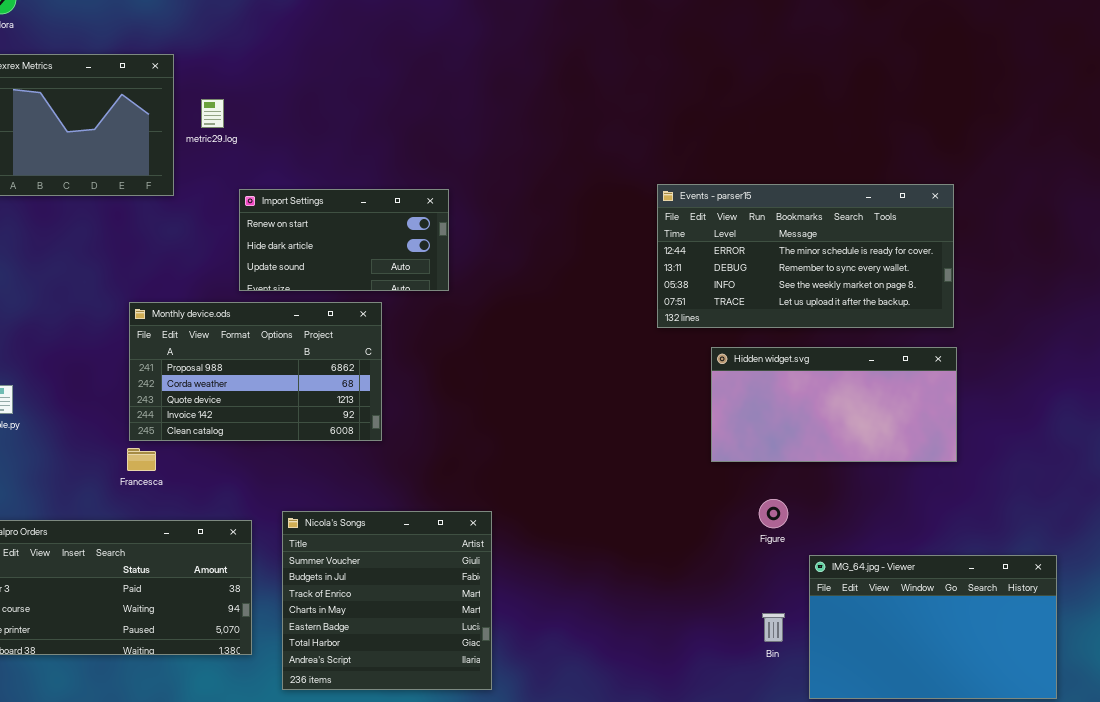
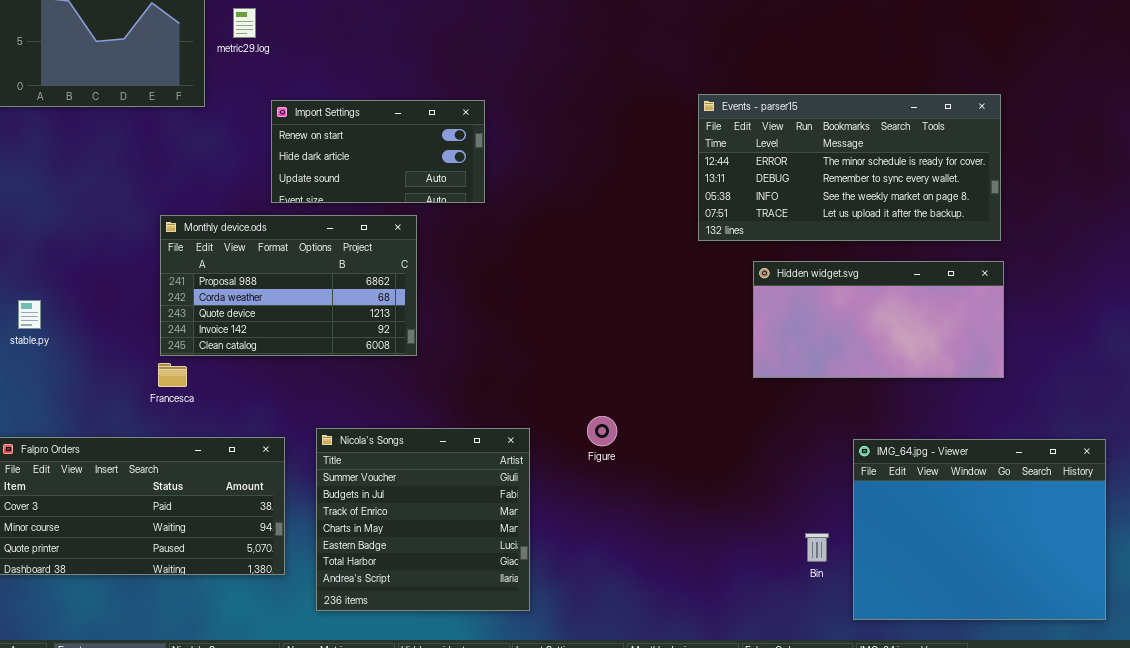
Figure: [759,499,788,528] -> [587,416,617,446], moved
IMG_64.jpg - Viewer: [809,555,1057,699] -> [853,439,1106,620], resized

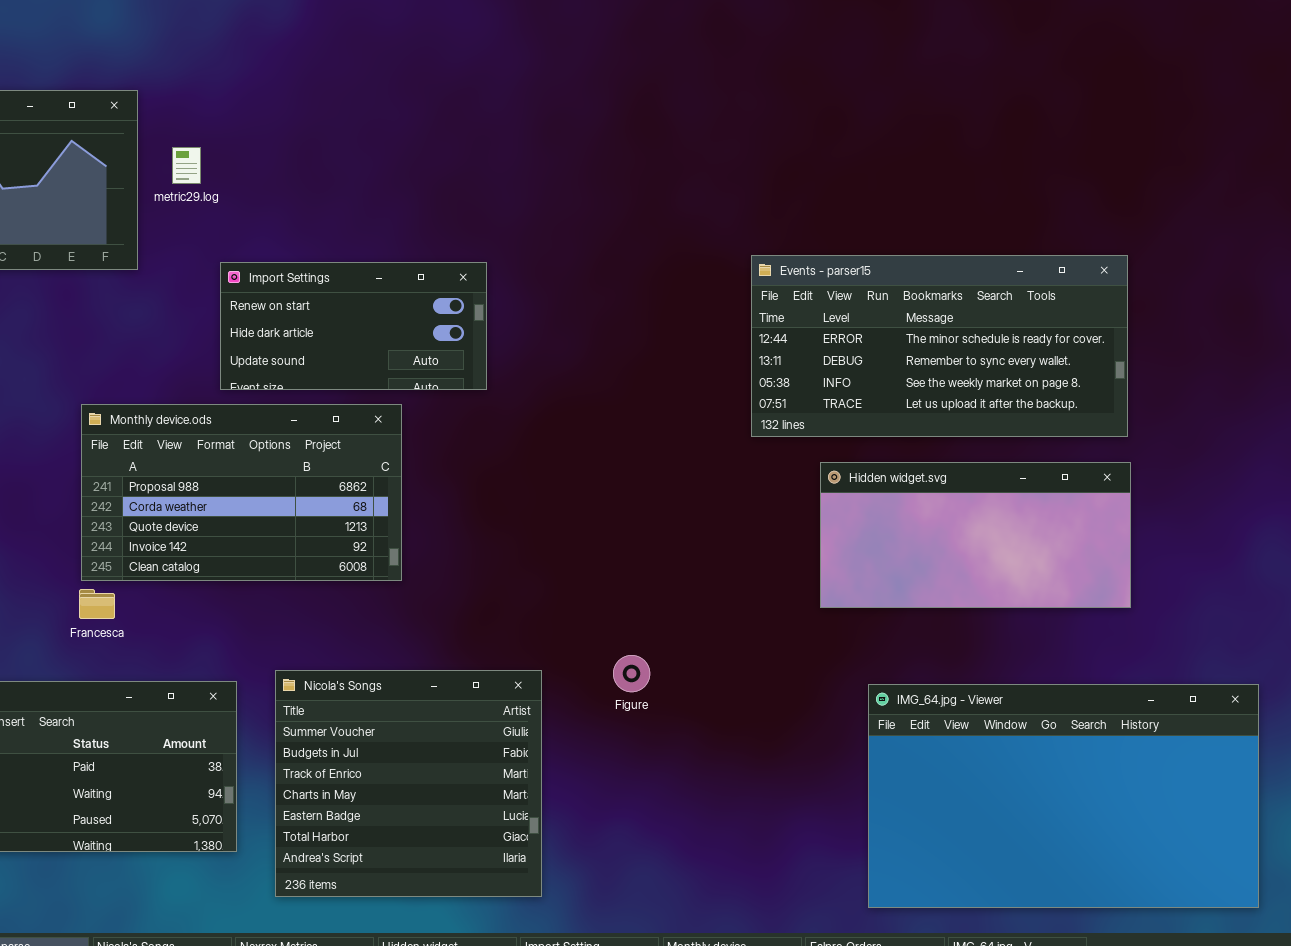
IMG_64.jpg - Viewer: [853,439,1106,620] -> [868,684,1259,908], resized

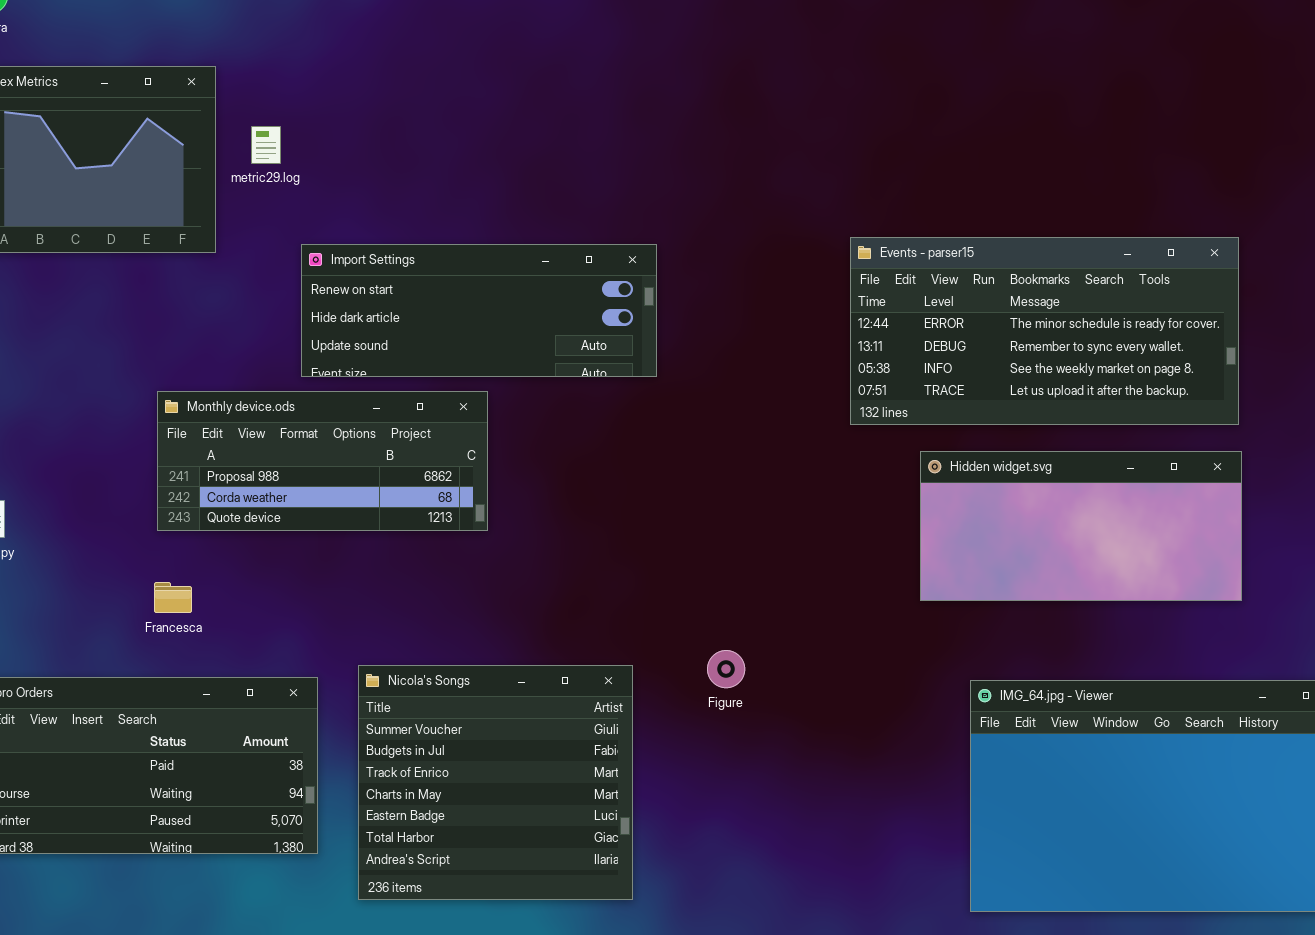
Import Settings: [220,262,487,390] -> [301,244,657,377], resized
Monthly device.ods: [81,404,402,581] -> [157,391,488,531], resized

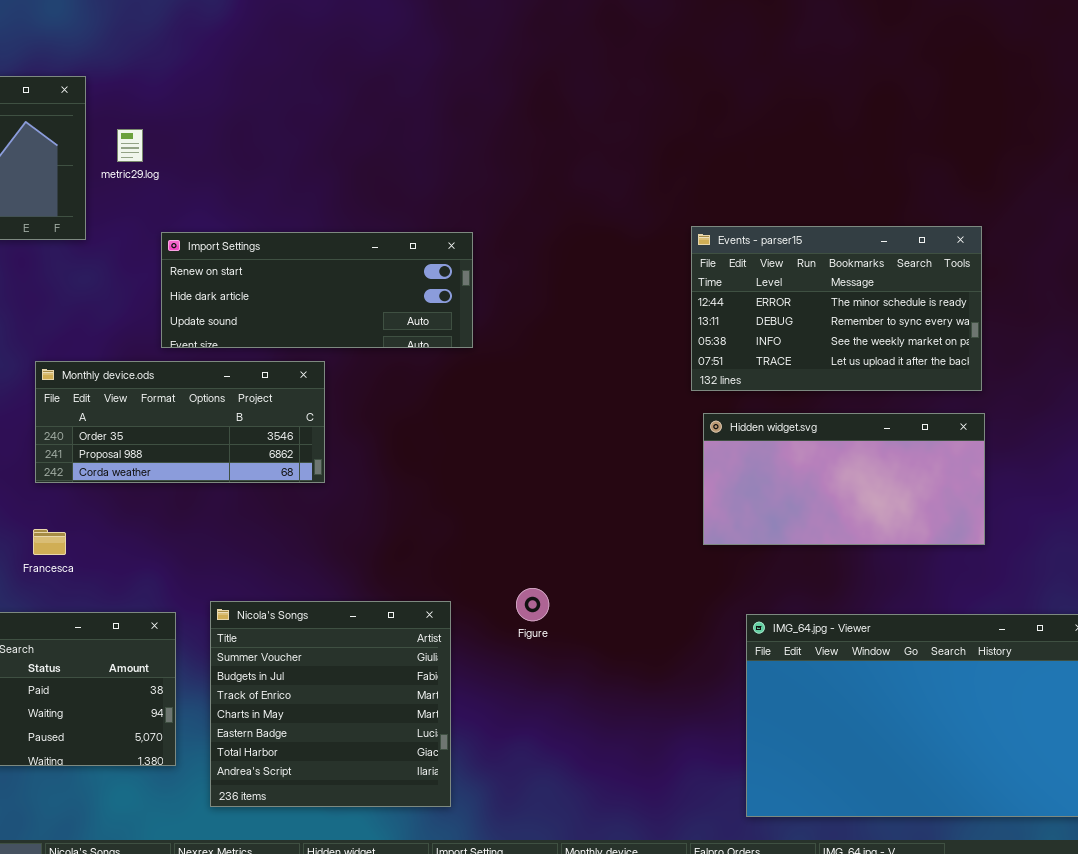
Events - parser15: [850,237,1239,425] -> [691,226,982,391], resized
Monthly device.ods: [157,391,488,531] -> [35,361,325,483], scrolled up 1 row

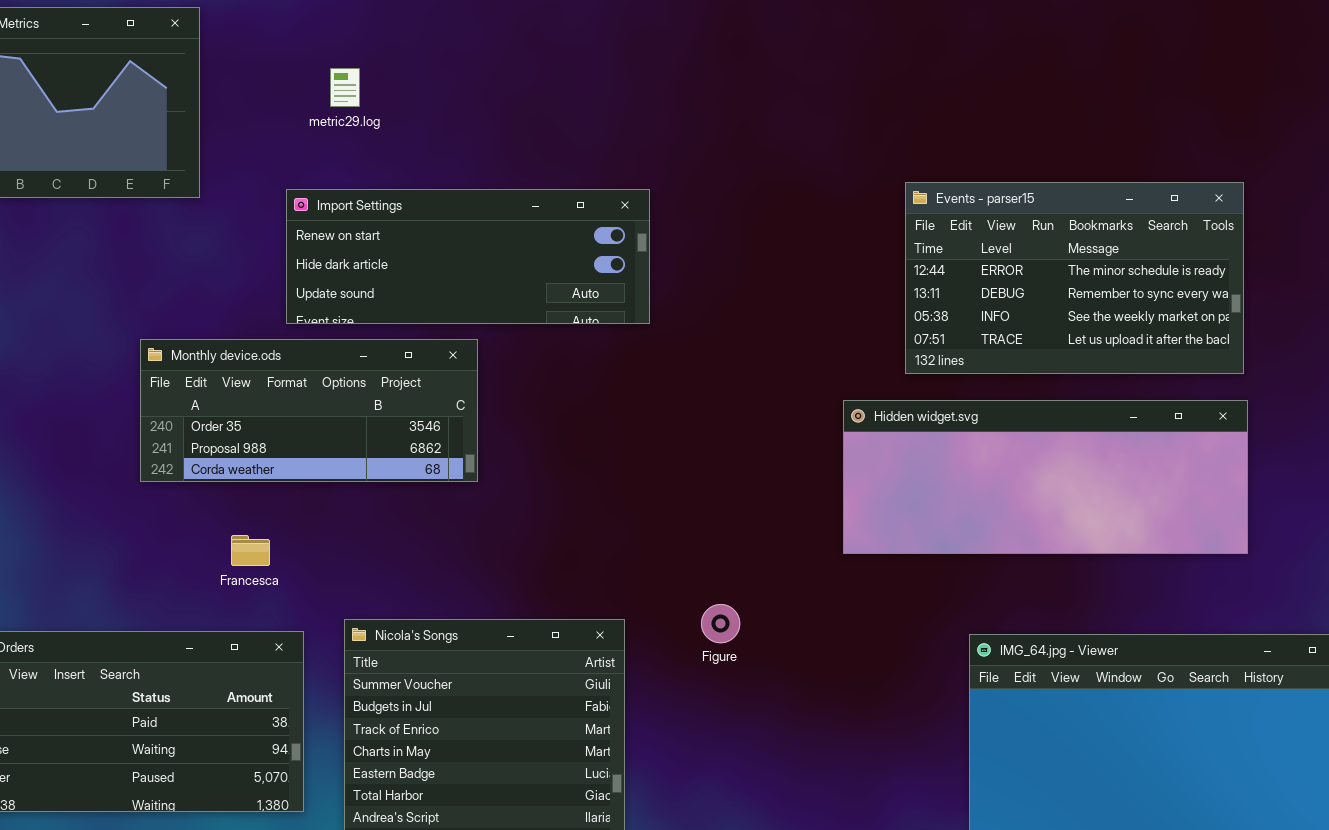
metric29.log: [117,129,143,162] -> [330,68,360,107], moved
Hidden widget.svg: [703,413,985,545] -> [843,400,1248,554], resized
Francesca: [33,529,66,555] -> [231,535,270,566], moved

